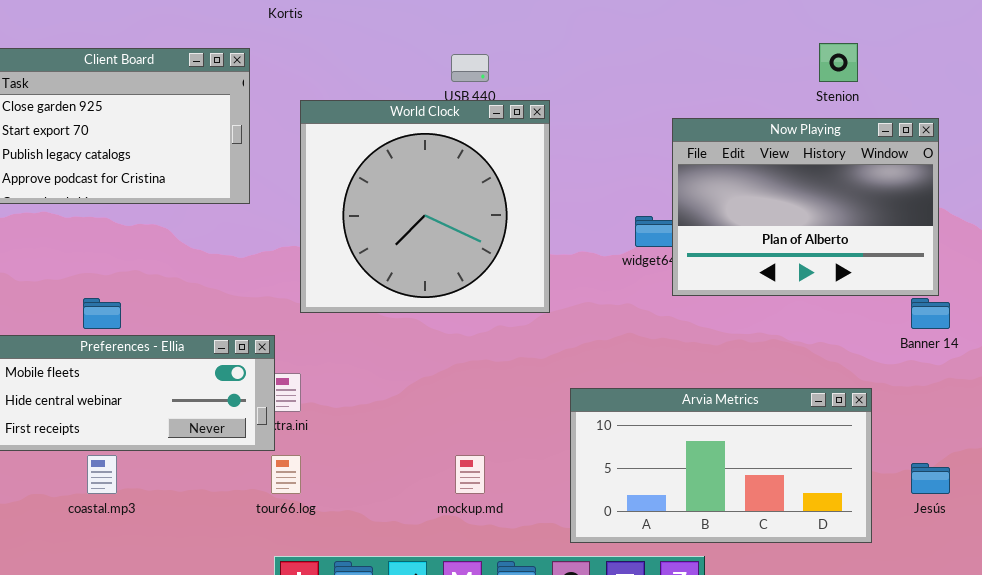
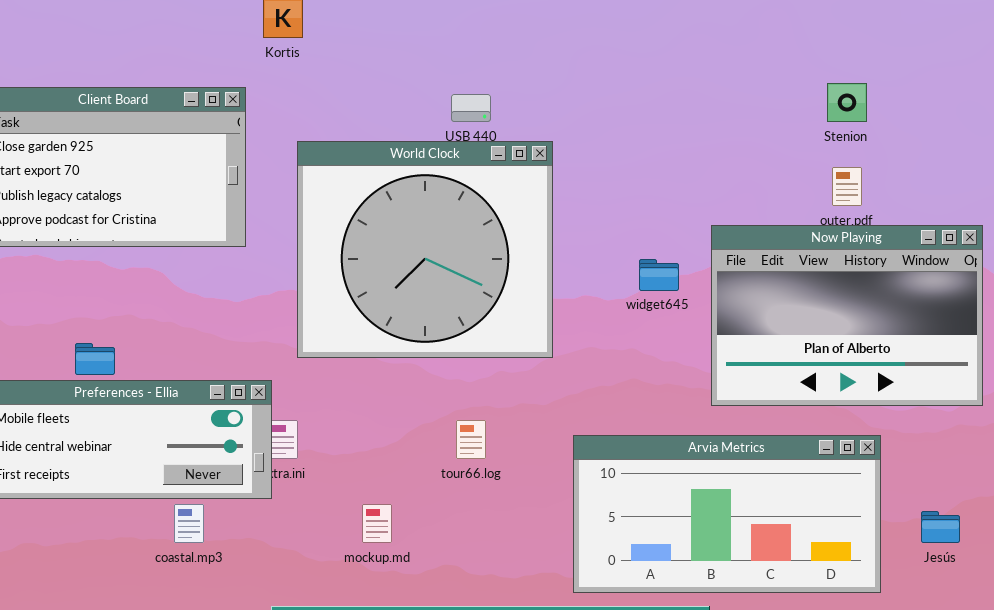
Now Playing: [672,118,939,296] -> [711,225,983,406], moved
coastal.mp3: [87,455,117,494] -> [174,504,204,543], moved
tour66.log: [271,455,301,494] -> [456,420,486,459], moved
mockup.md: [455,455,485,494] -> [362,504,392,543], moved

